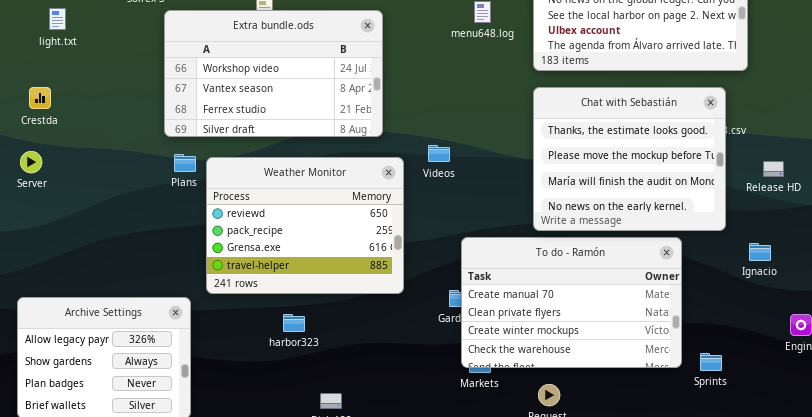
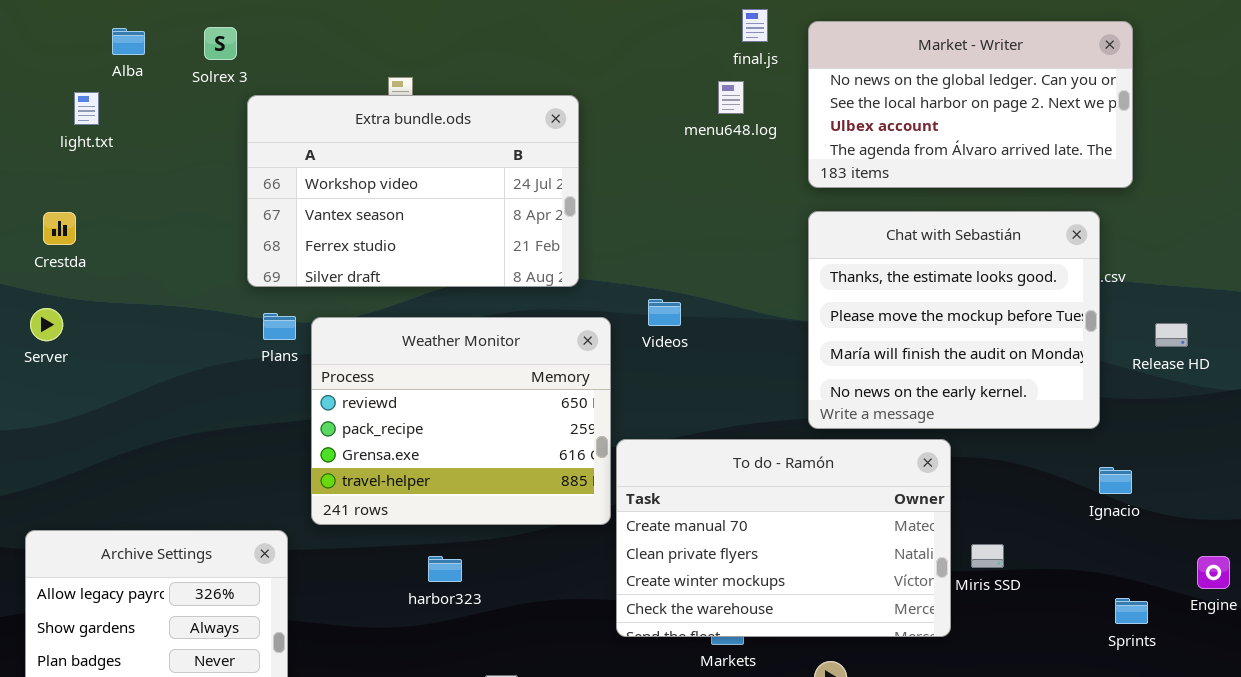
To do - Ramón: [461,237,682,368] -> [616,439,951,637], moved
Ignacio: [749,243,771,261] -> [1099,467,1132,494], moved
Sprints: [700,353,722,371] -> [1115,598,1148,624], moved

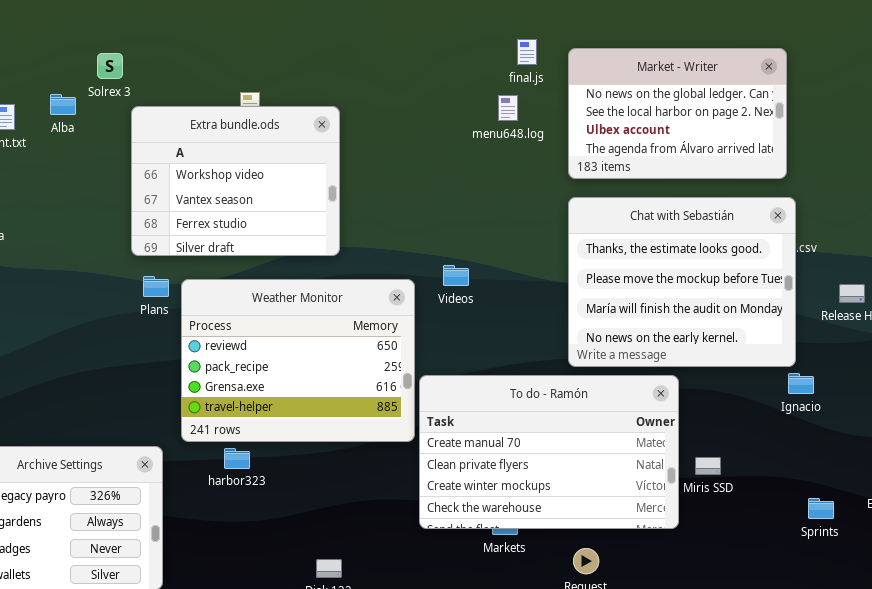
Market - Writer: [808,21,1133,188] -> [568,48,787,179], resized
Alba: [112,28,145,55] -> [50,94,76,115], moved
Extra bundle.ods: [247,95,579,287] -> [131,106,340,256], resized
Ignacio: [1099,467,1132,494] -> [788,373,814,394], moved
harbor323: [428,556,462,582] -> [224,448,250,469], moved

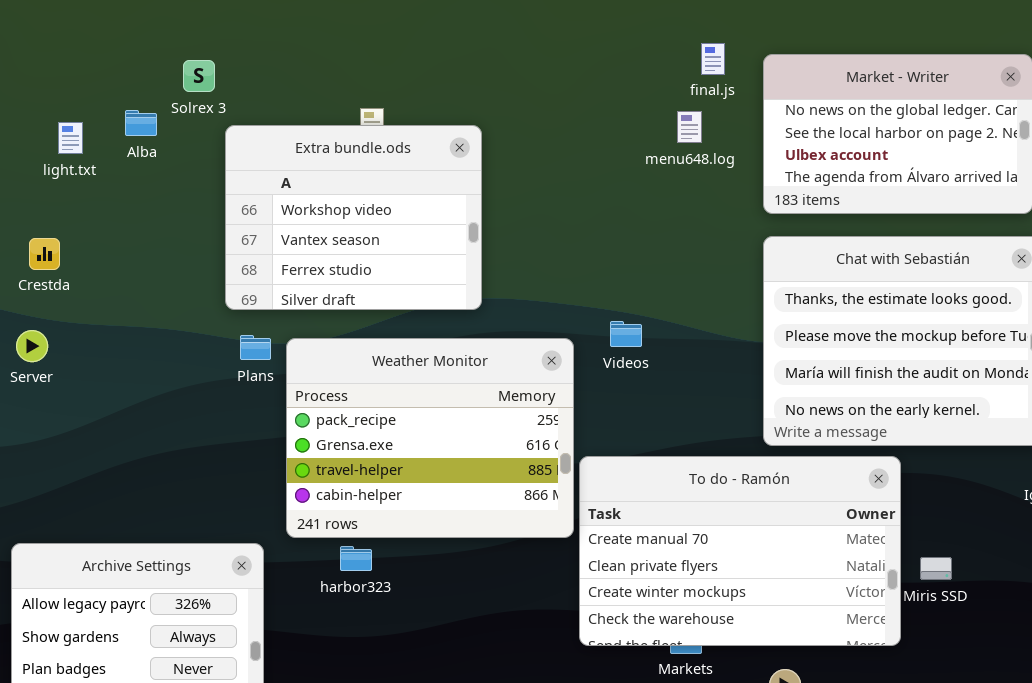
Weather Monitor: [181,279,415,442] -> [286,338,574,538], scrolled down 1 row

